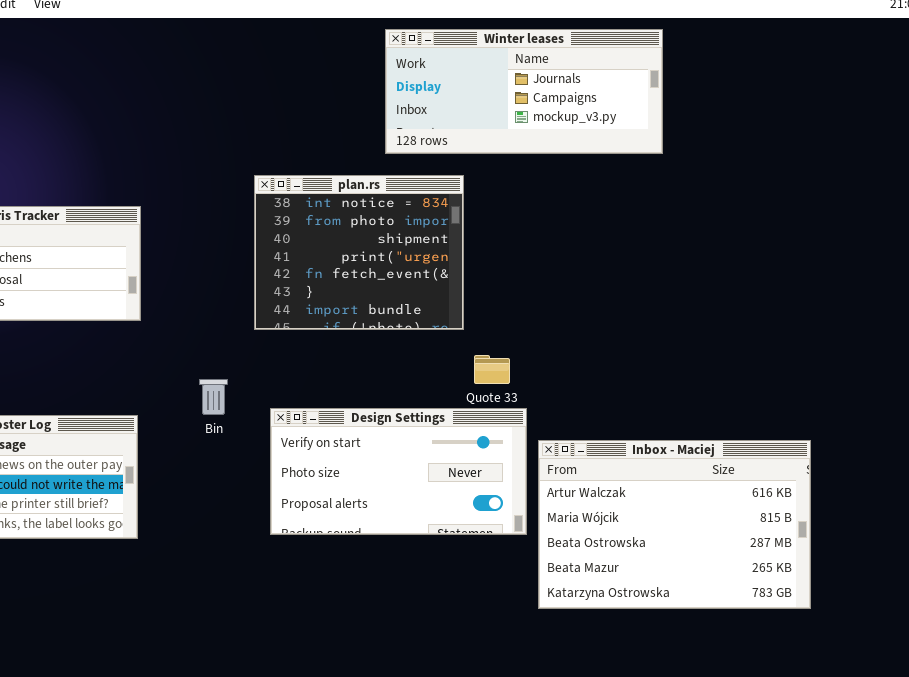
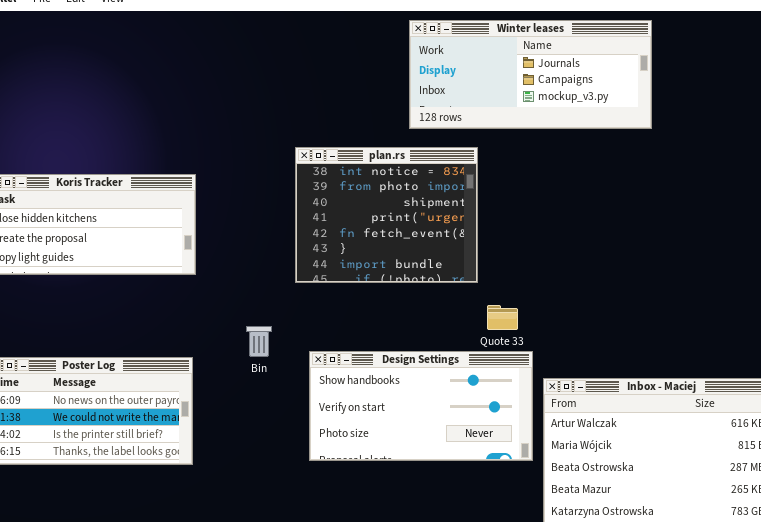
Design Settings: [270,408,527,535] -> [309,351,533,461], scrolled up 1 row

